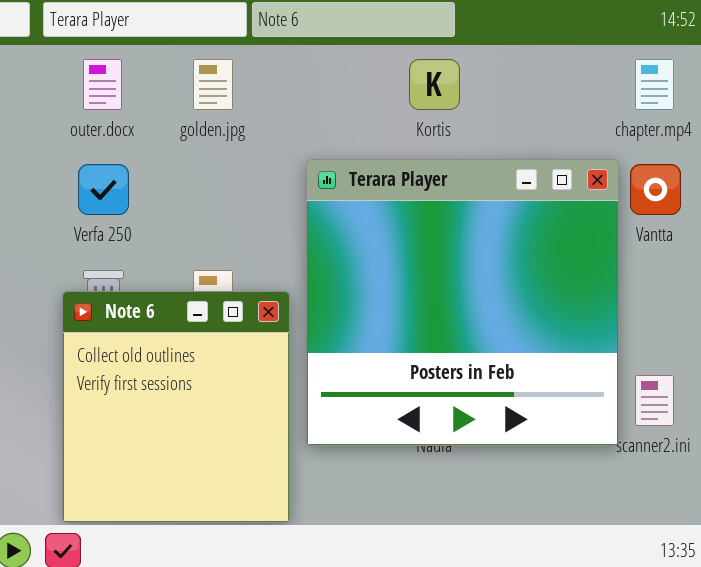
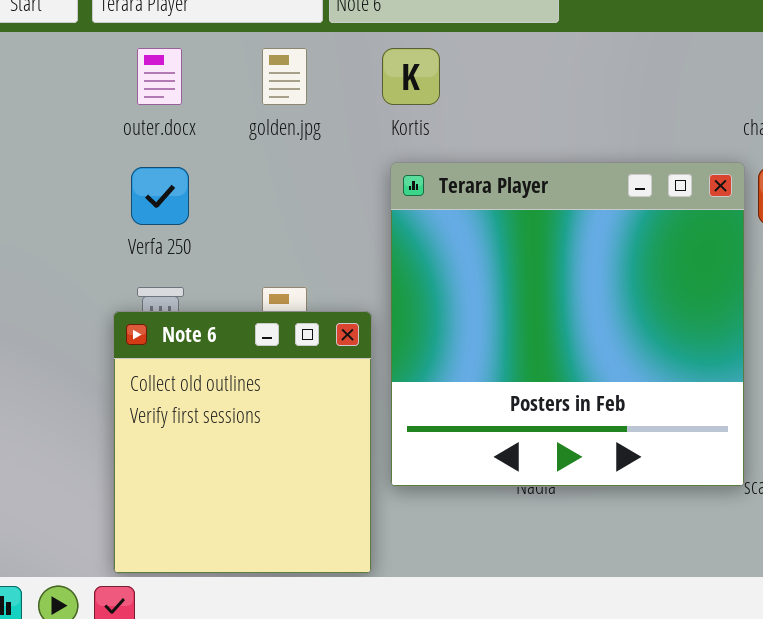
Kortis: [409,59,460,110] -> [382,48,440,105], moved

